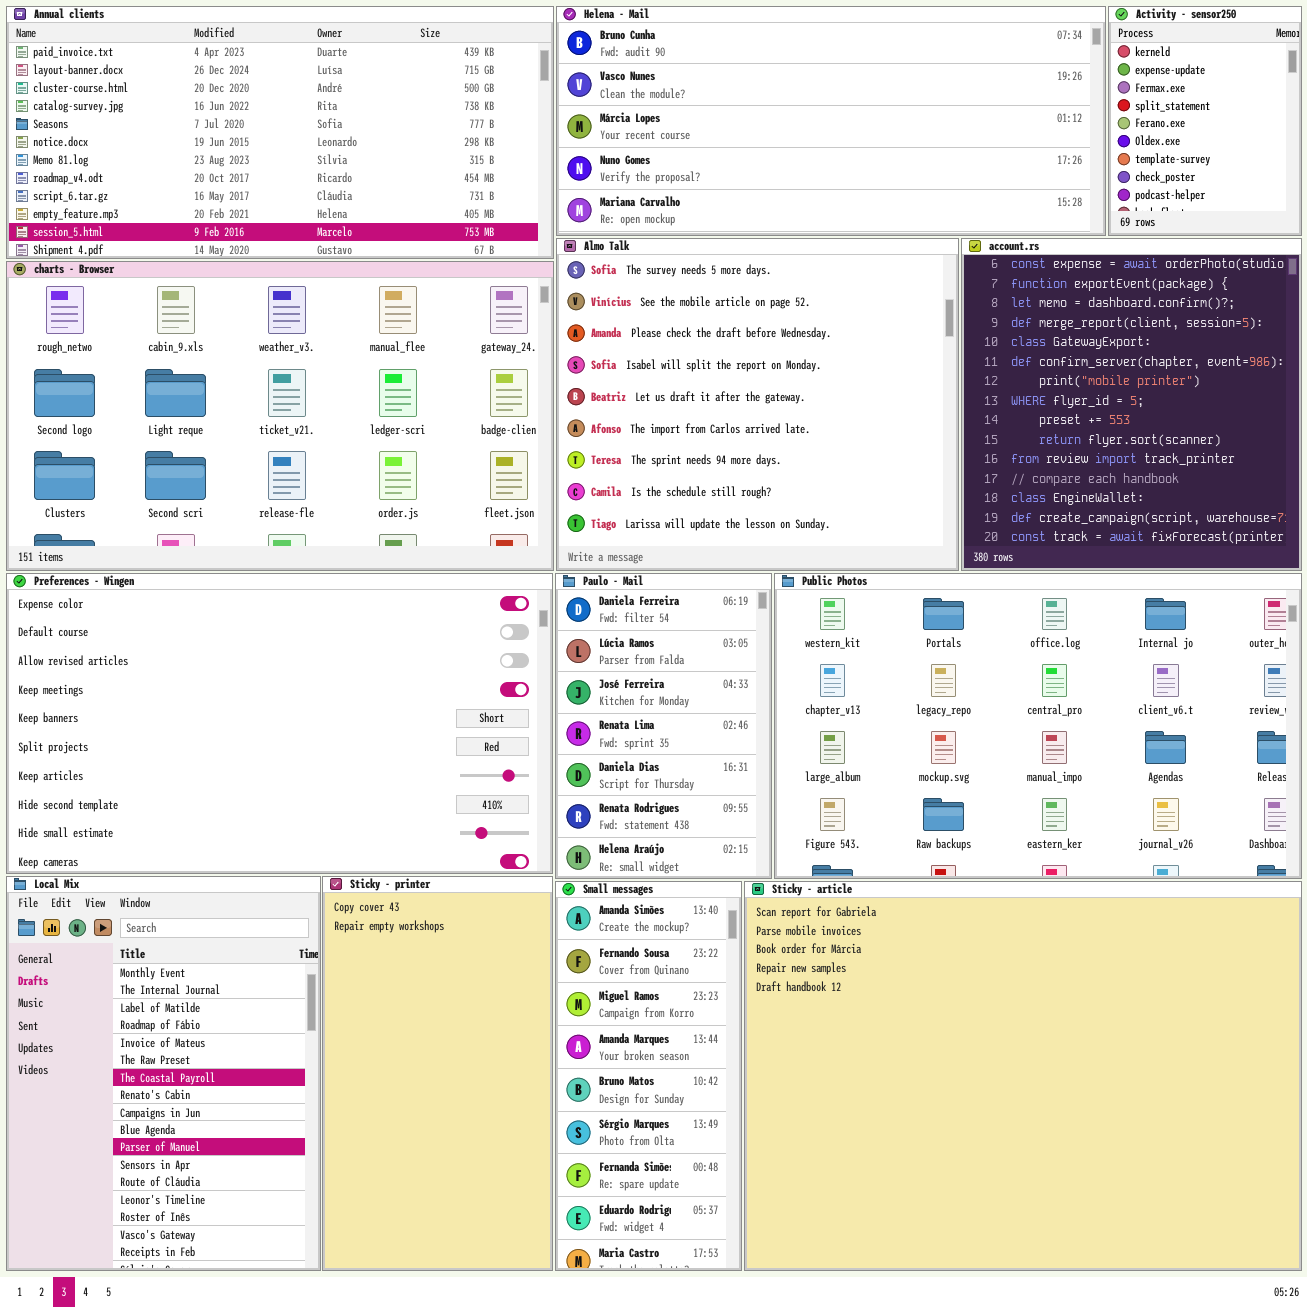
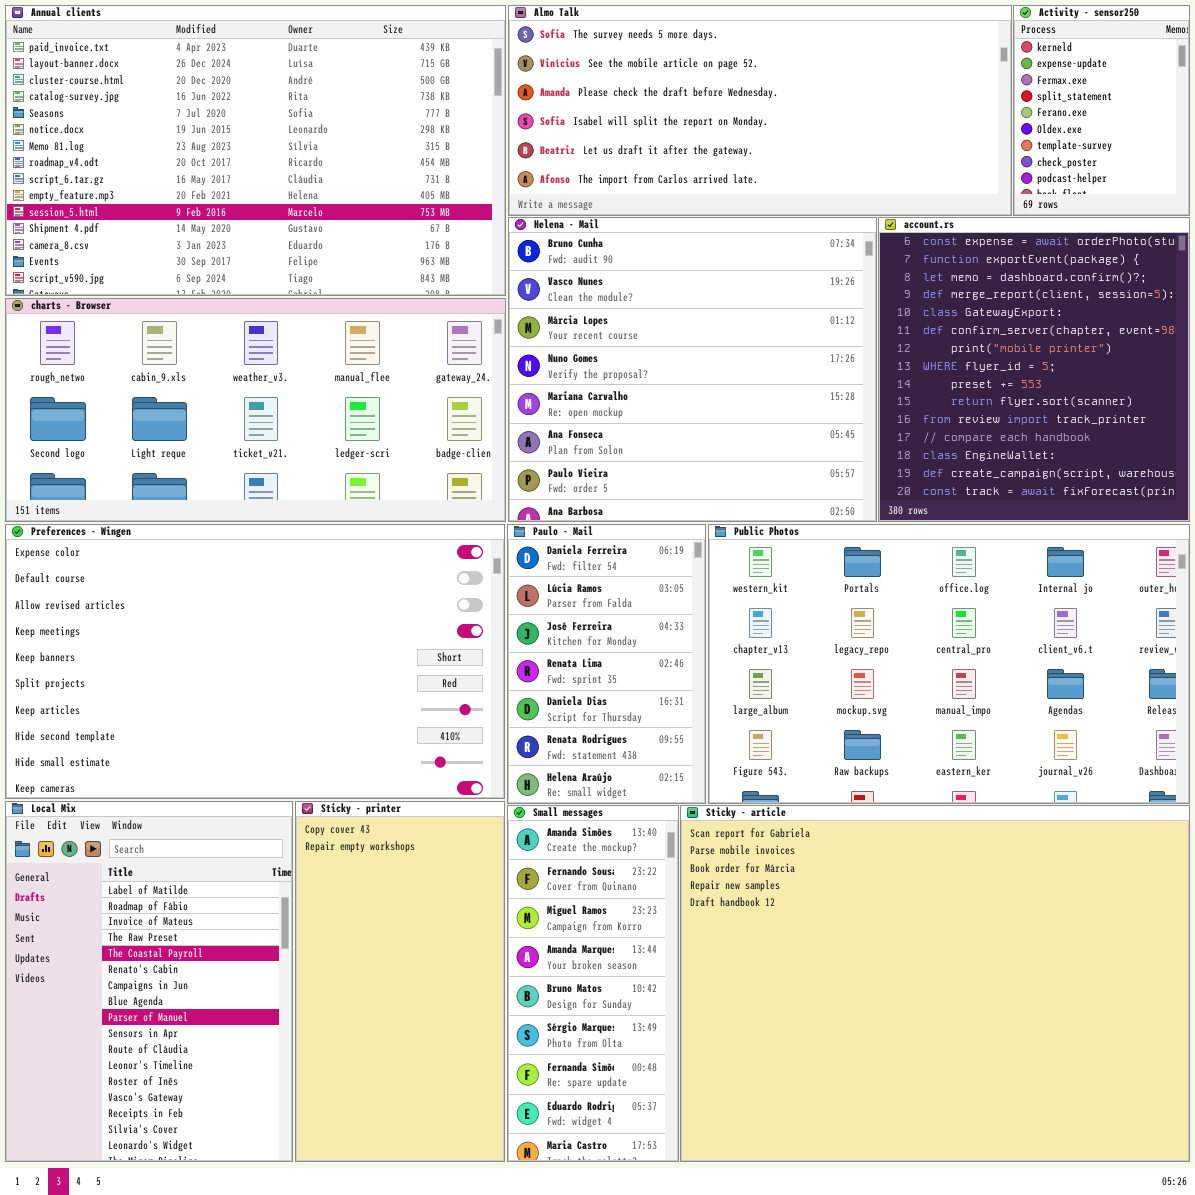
Annual clients: [6,6,554,259] -> [5,5,506,296], resized
Helena - Mail: [556,6,1106,236] -> [508,217,877,522], moved, resized
Almo Talk: [556,238,959,571] -> [508,5,1012,216], moved, resized
charts - Browser: [6,261,554,571] -> [5,298,506,522], resized
Local Mix: [6,876,321,1271] -> [5,801,293,1162], scrolled down 2 rows

